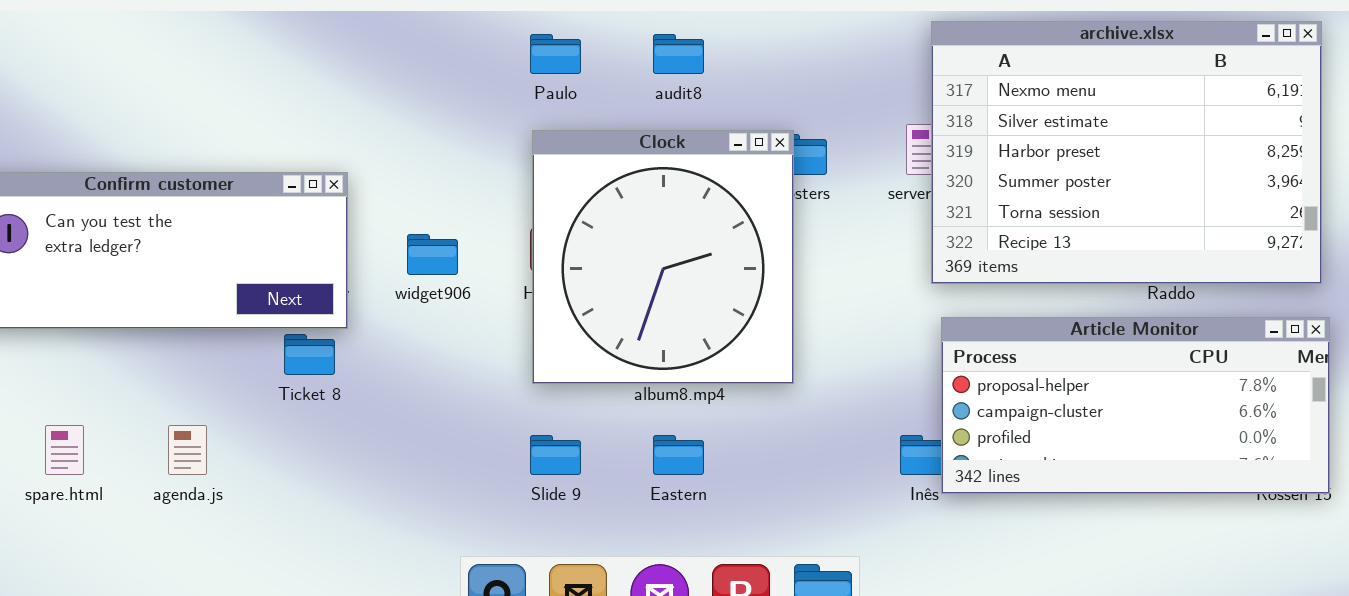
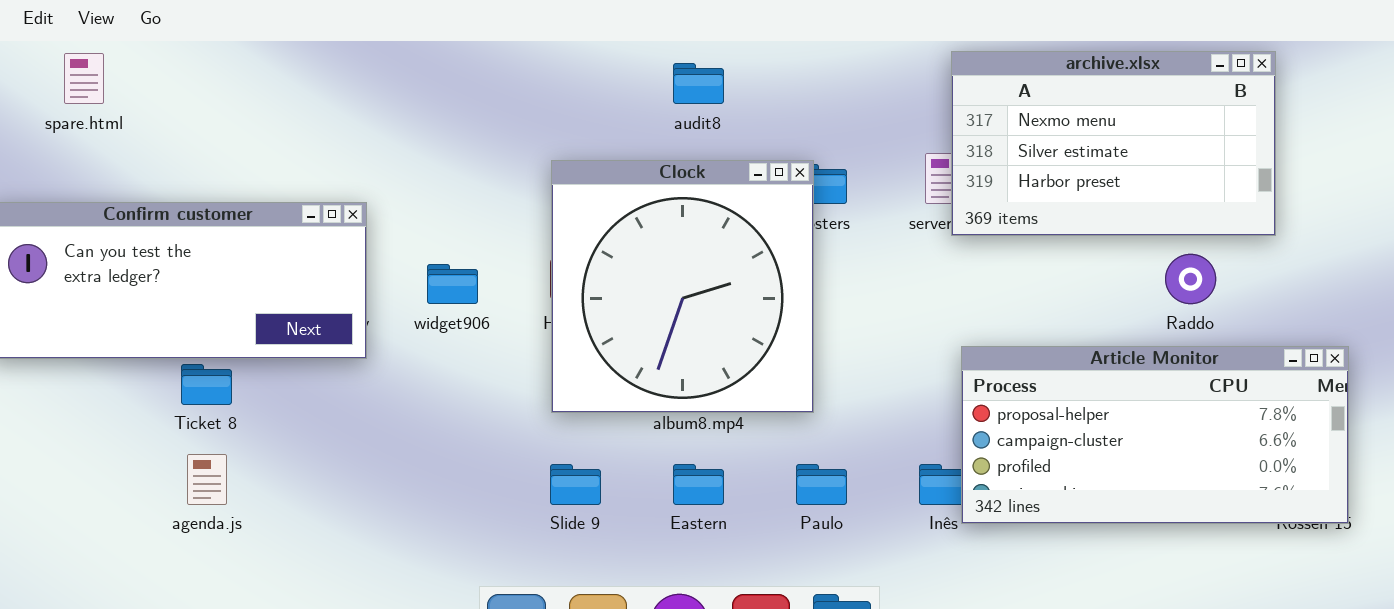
archive.xlsx: [931,21,1322,284] -> [951,51,1276,236], resized
Paulo: [530,34,581,74] -> [796,464,847,505], moved
Ticket 8: [284,334,335,375] -> [181,364,232,405], moved
spare.html: [45,425,84,475] -> [64,53,104,104], moved

